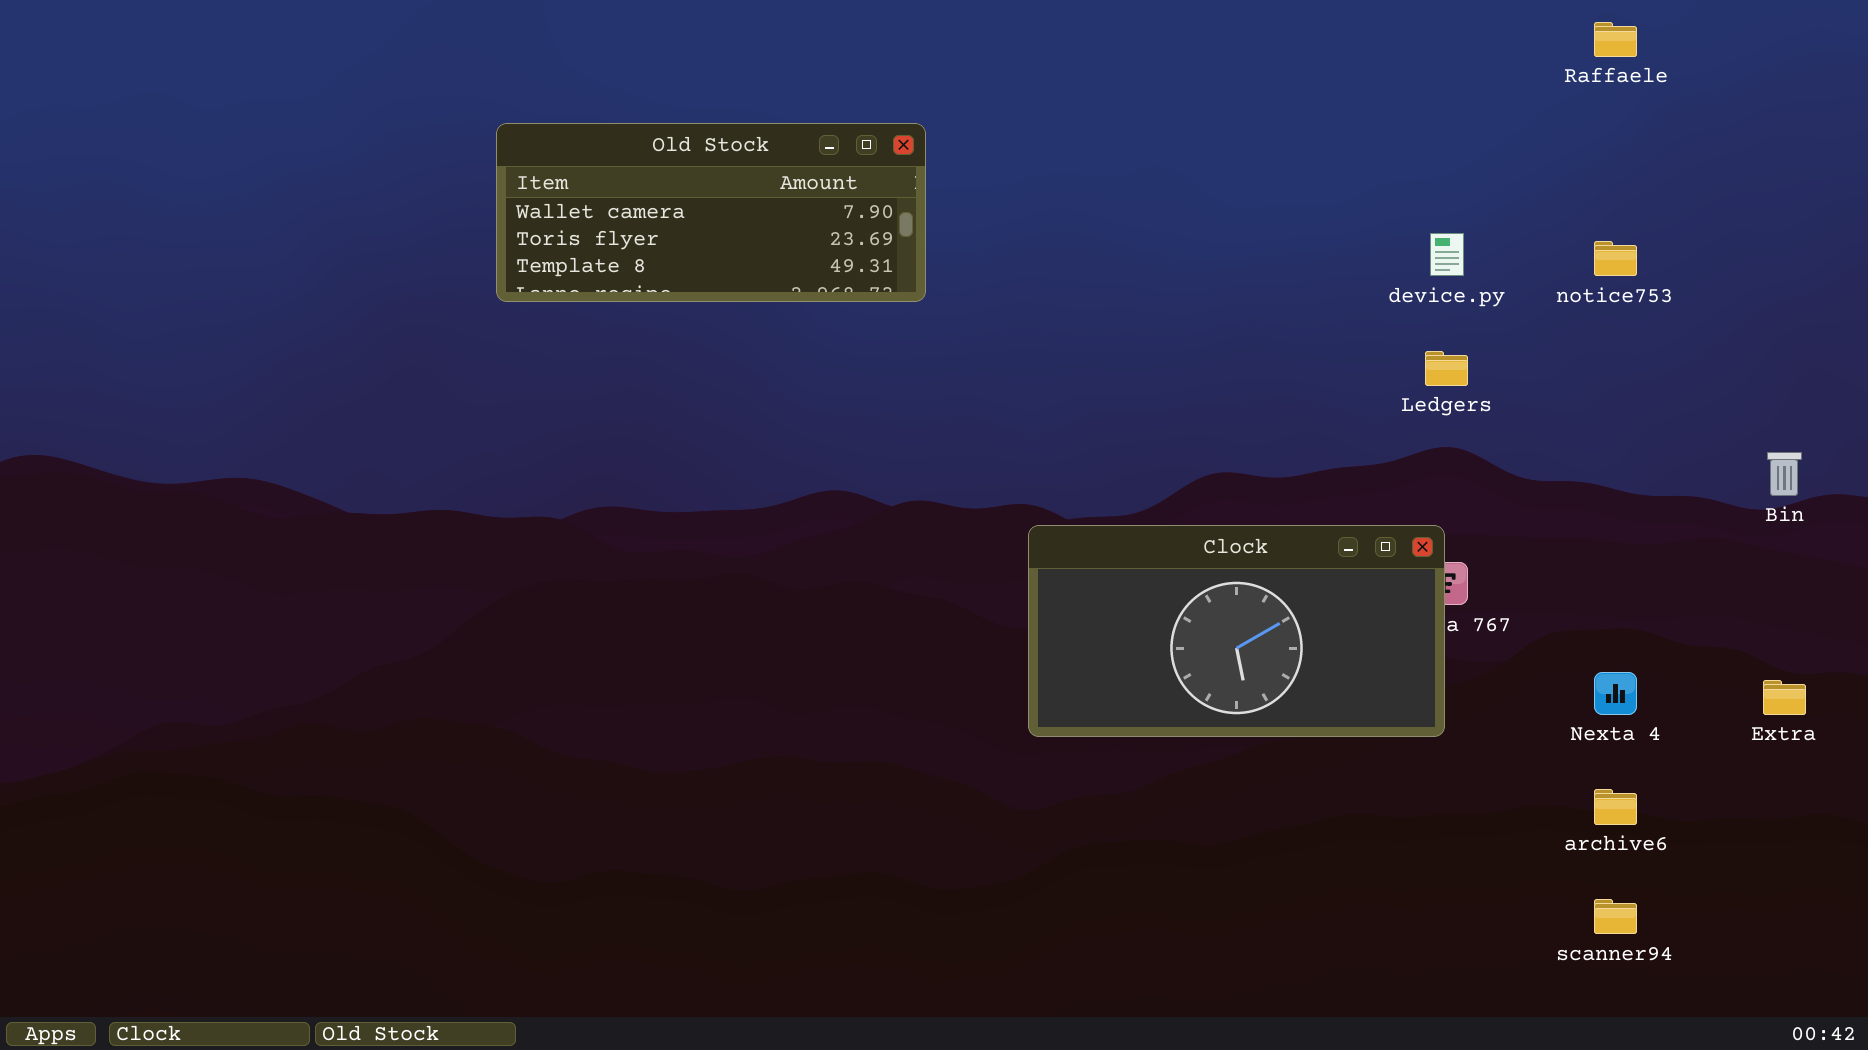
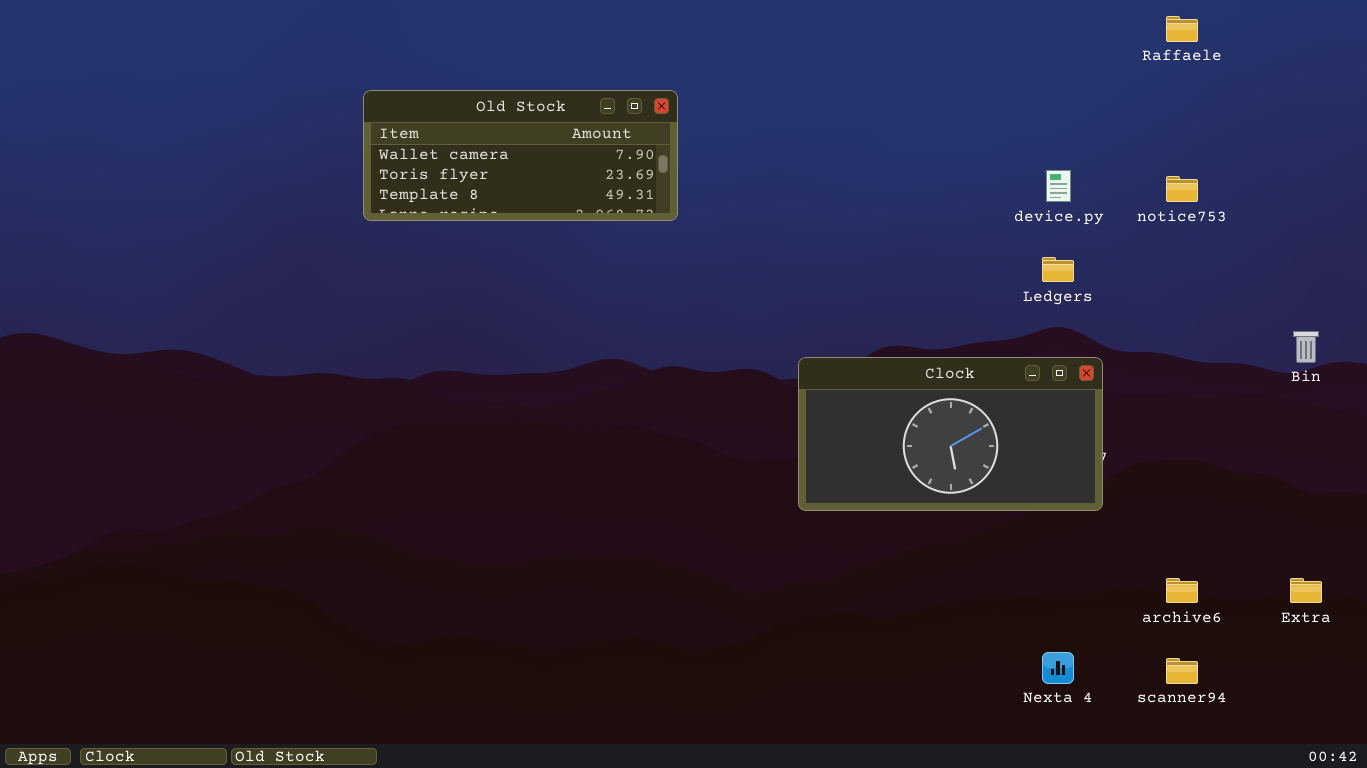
Clock: [1028,525,1445,737] -> [798,357,1103,511], moved
Nexta 4: [1594,672,1637,715] -> [1042,652,1074,684], moved
Extra: [1763,680,1806,715] -> [1290,578,1322,603], moved

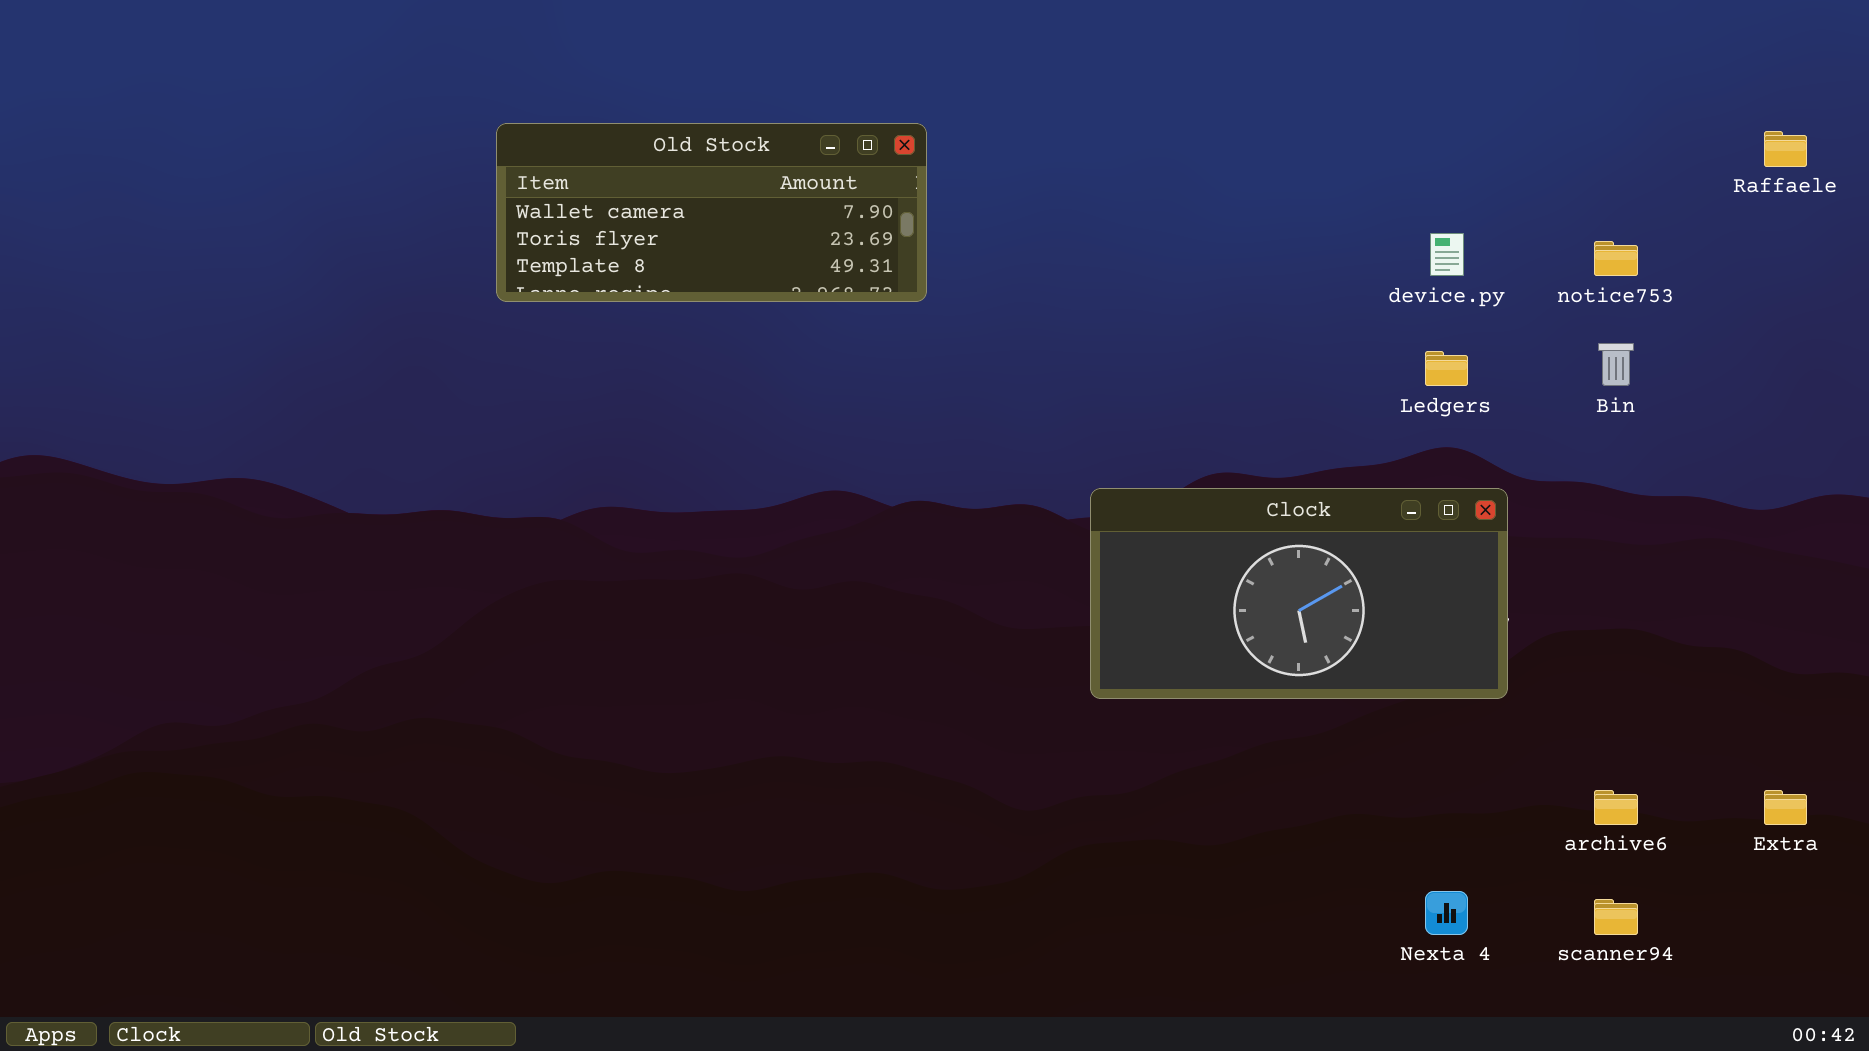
Raffaele: [1166,16,1198,42] -> [1764,131,1807,167], moved
Bin: [1293,331,1319,363] -> [1598,343,1634,386], moved

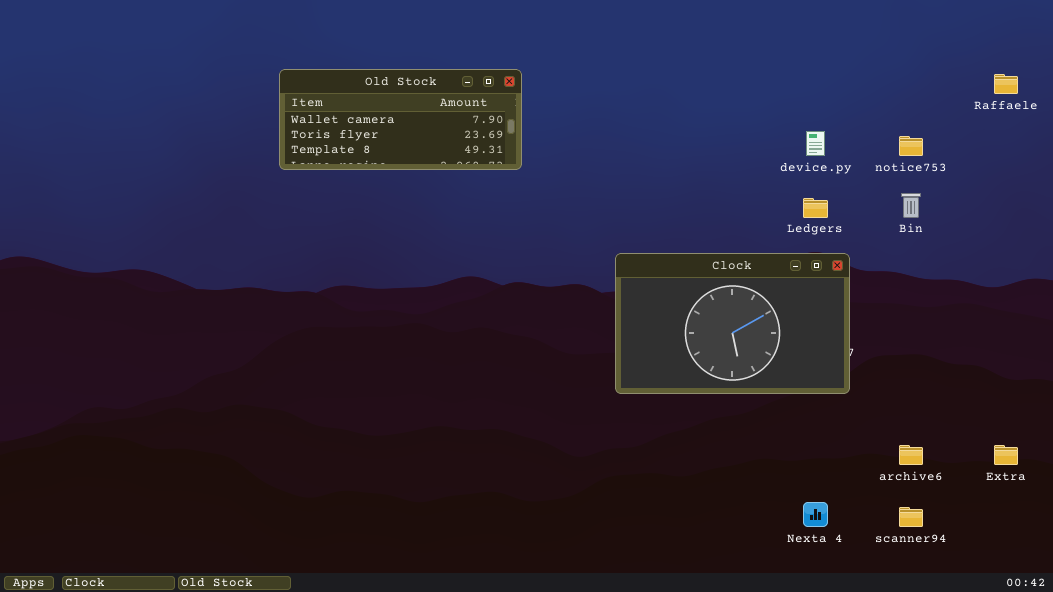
Clock: [1090,488,1508,699] -> [615,253,850,394], resized

